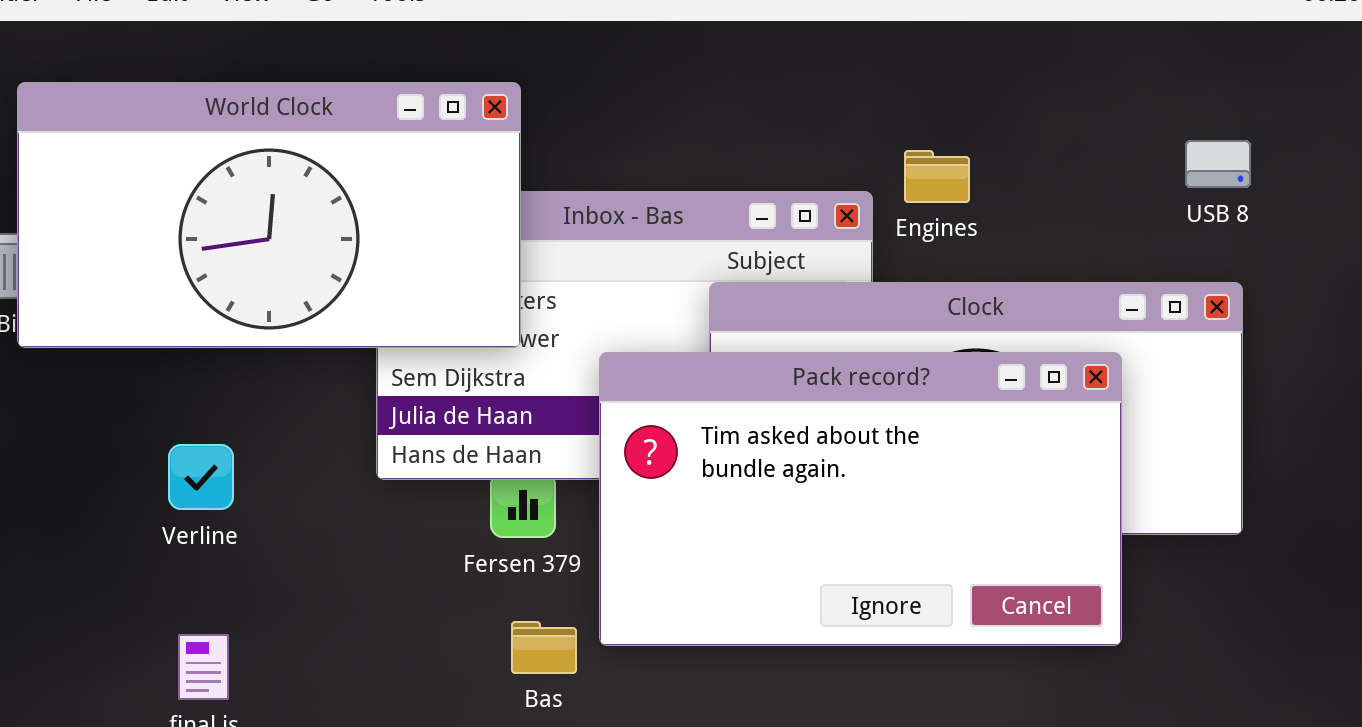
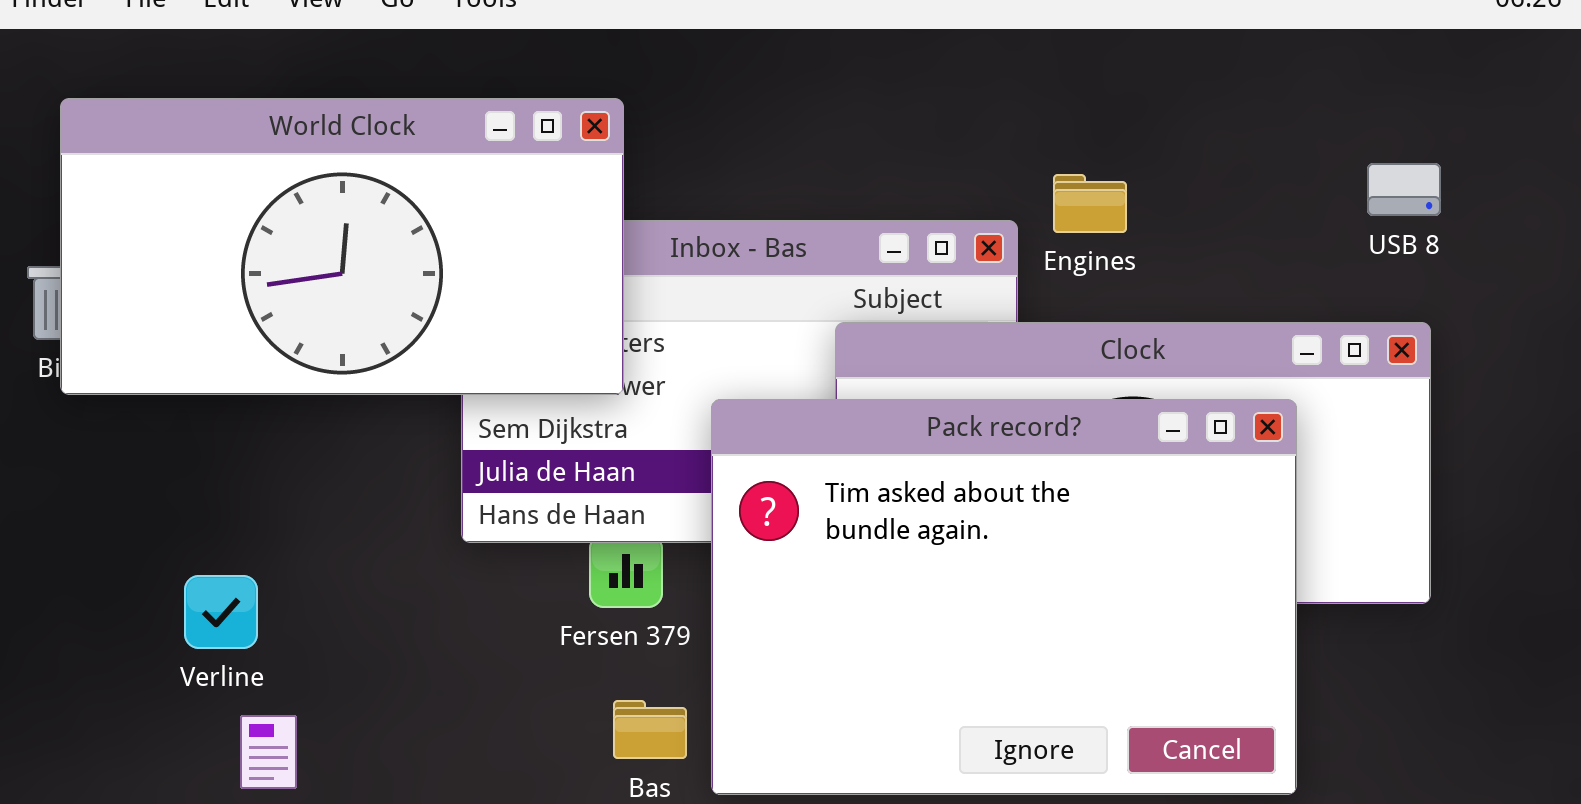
Pack record?: [599,352,1122,646] -> [711,399,1297,795], resized
Verline: [168,444,234,510] -> [184,575,258,649], moved

